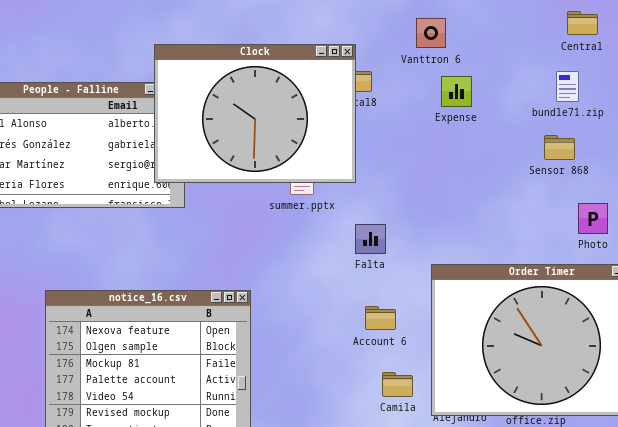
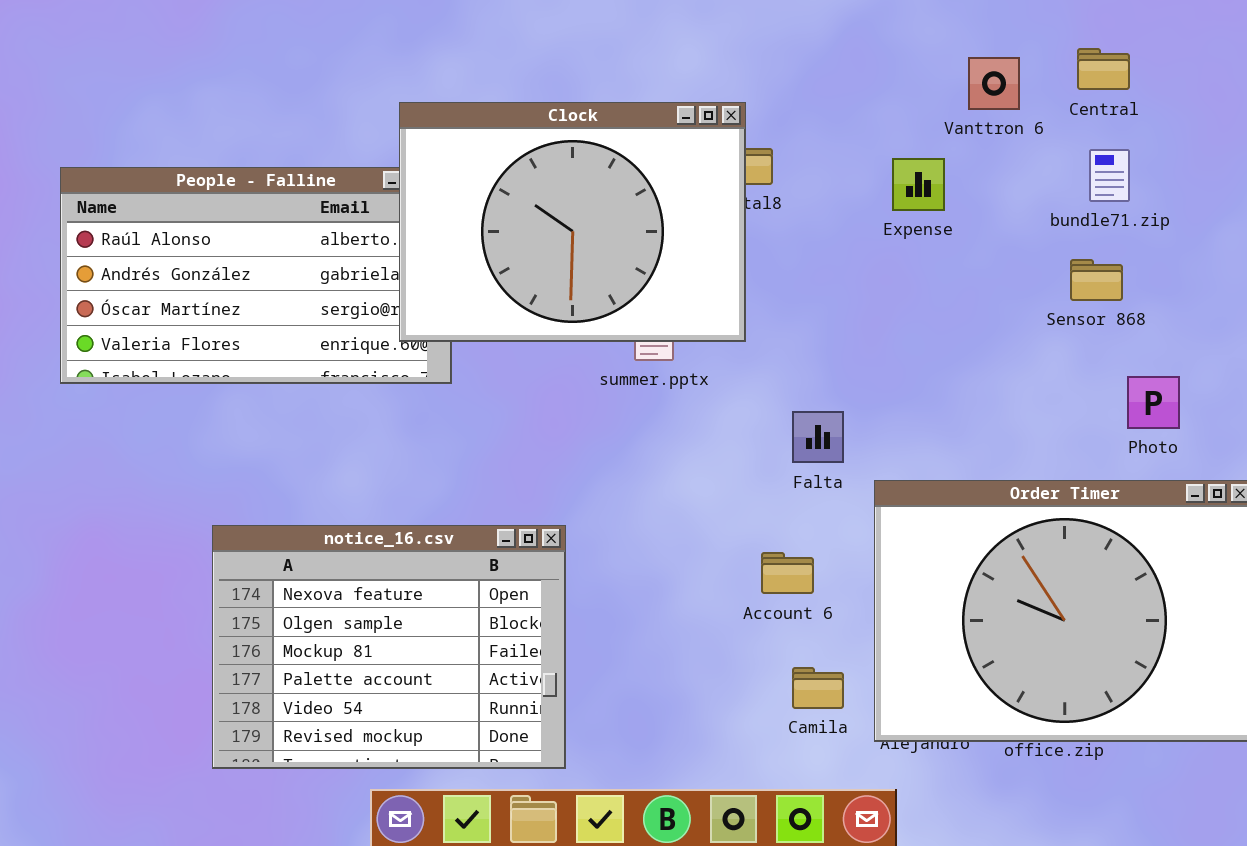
Central: [567,11,598,35] -> [1077,48,1130,90], moved
Vanttron 6: [416,18,446,48] -> [968,57,1020,110], moved
Falta: [355,224,386,254] -> [792,411,844,463], moved

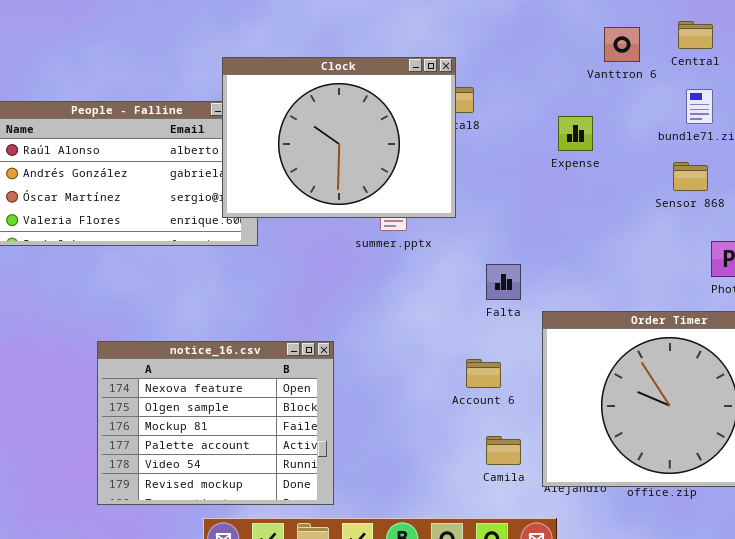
Expense: [892,158,945,211] -> [558,116,593,151], moved

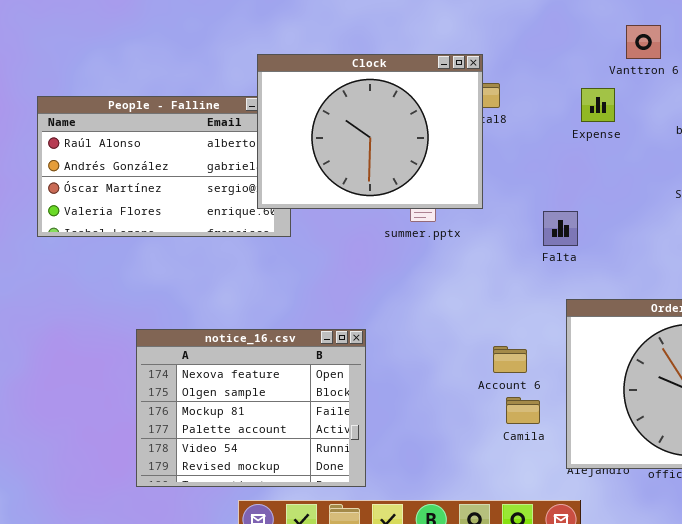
Expense: [558,116,593,151] -> [581,88,615,122], moved
Falta: [486,264,521,300] -> [543,211,578,246], moved
Camila: [486,436,521,465] -> [506,397,540,424], moved

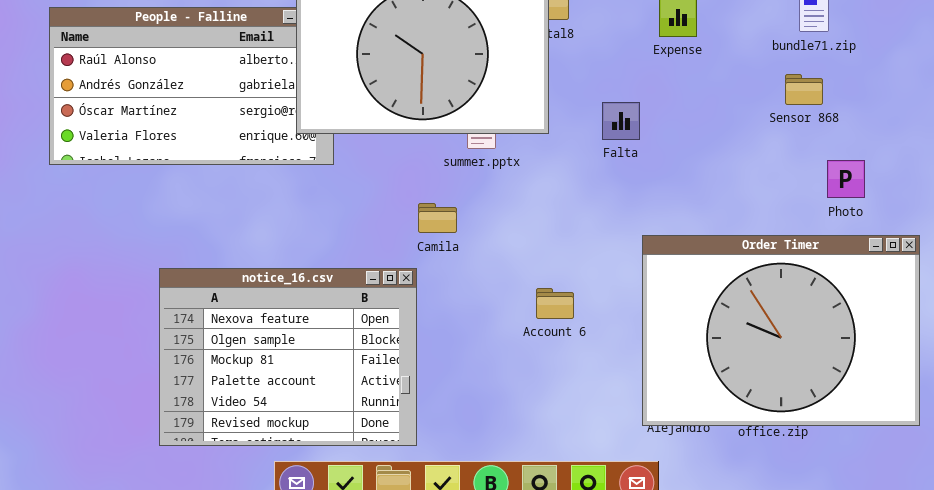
Falta: [543,211,578,246] -> [602,102,640,140], moved
Account 6: [493,346,527,373] -> [536,288,574,319], moved
Camila: [506,397,540,424] -> [418,203,457,233], moved

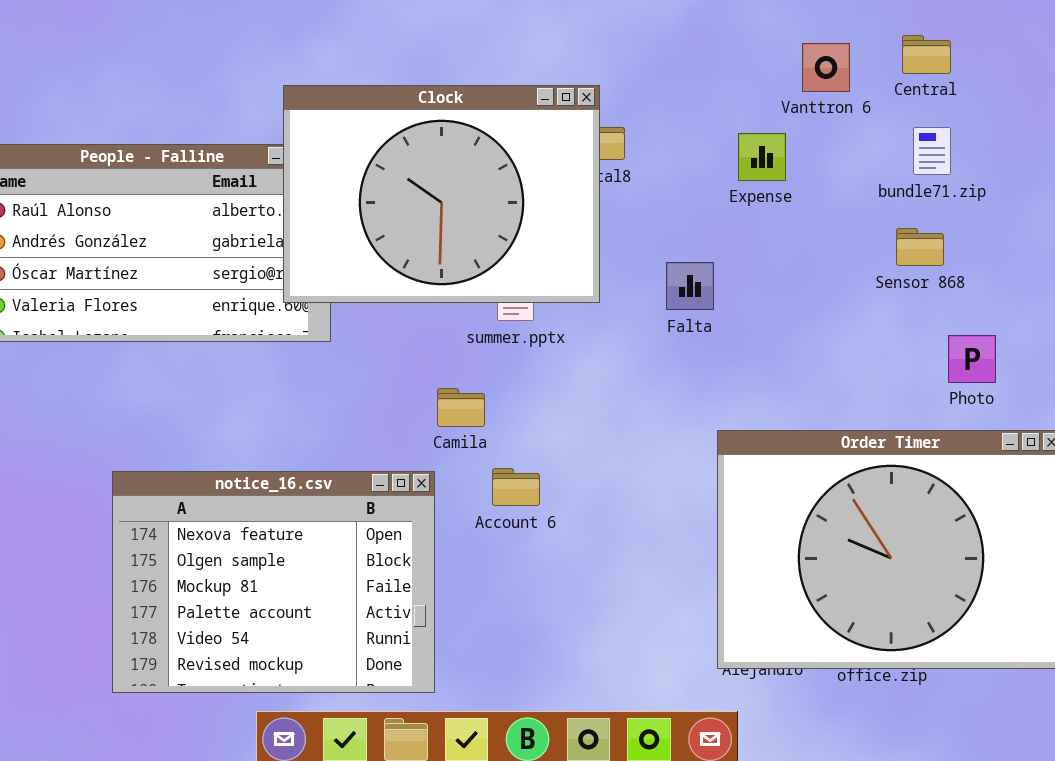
Account 6: [536,288,574,319] -> [492,468,540,506], moved

